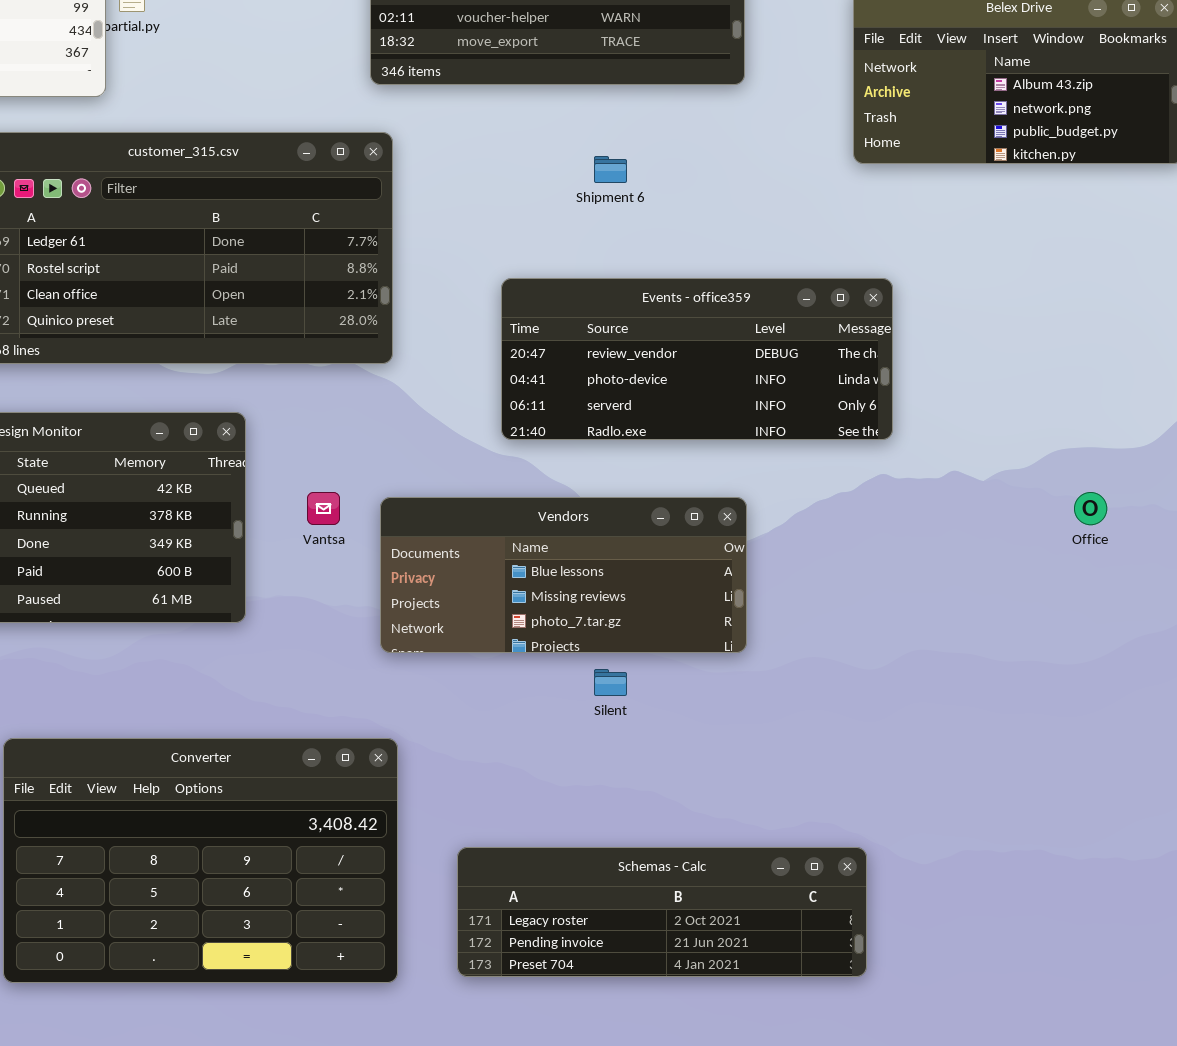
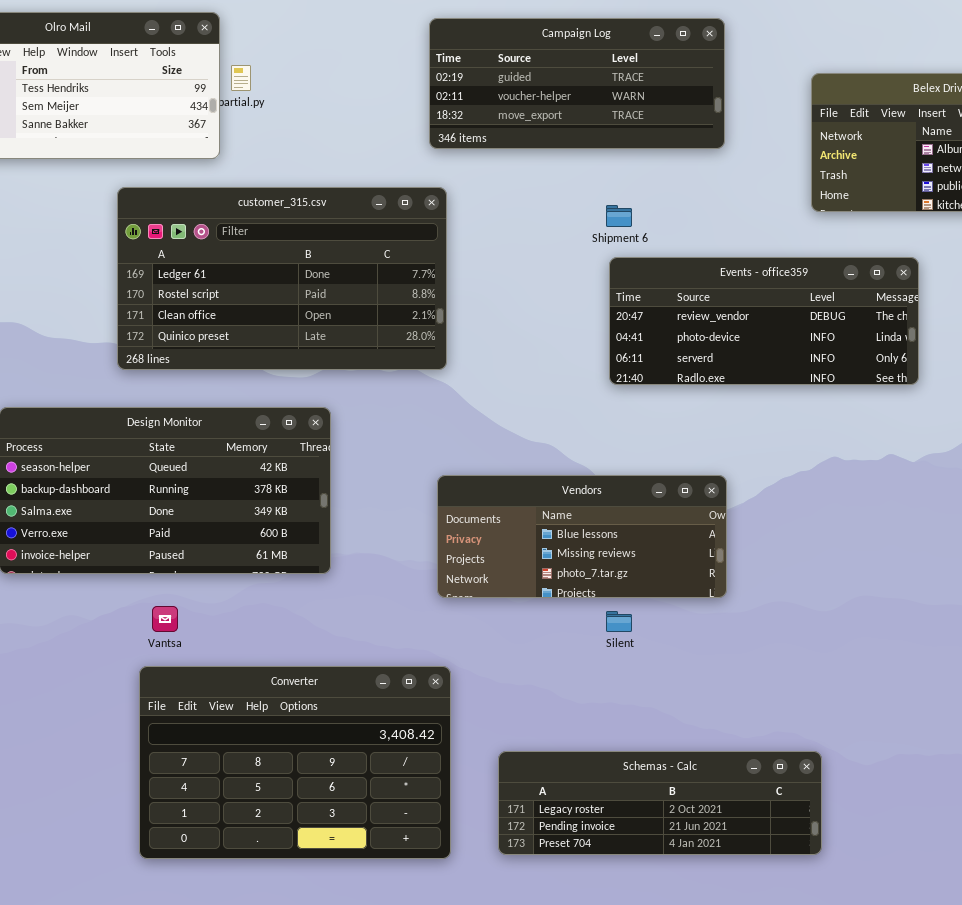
Events - office359: [501,278,893,440] -> [609,257,919,385], moved
Vantsa: [307,492,340,525] -> [152,606,178,632], moved

